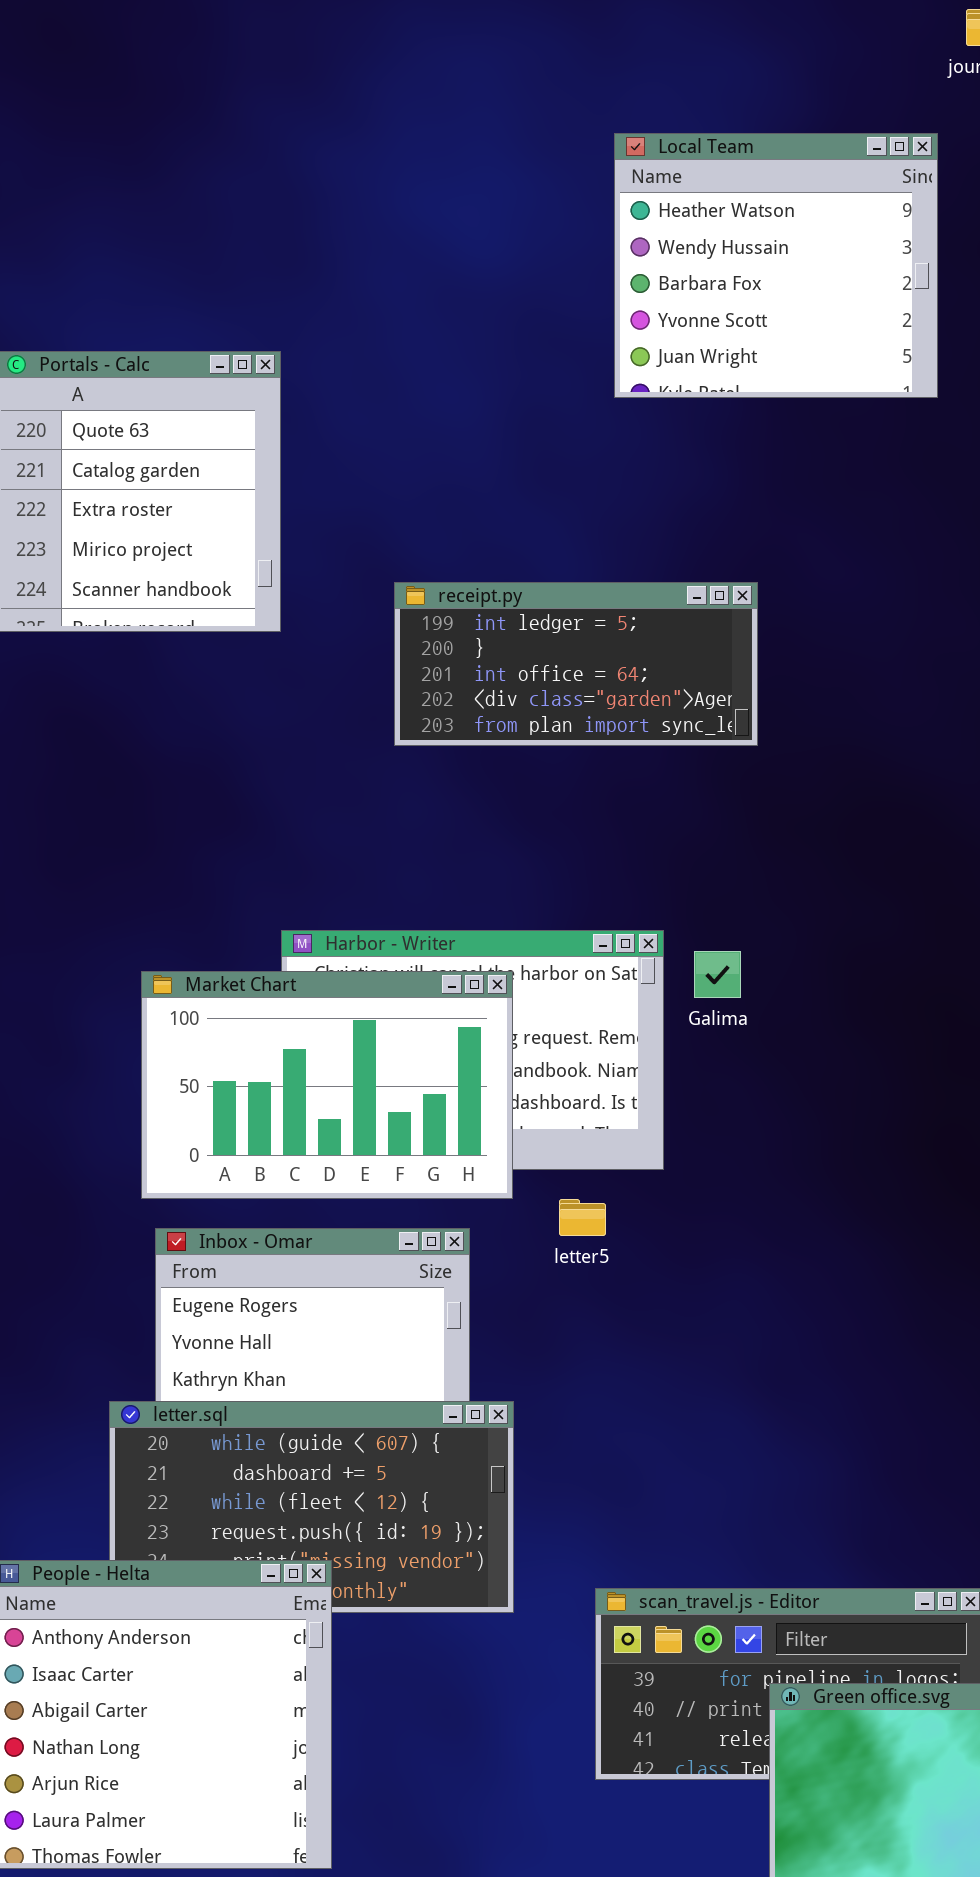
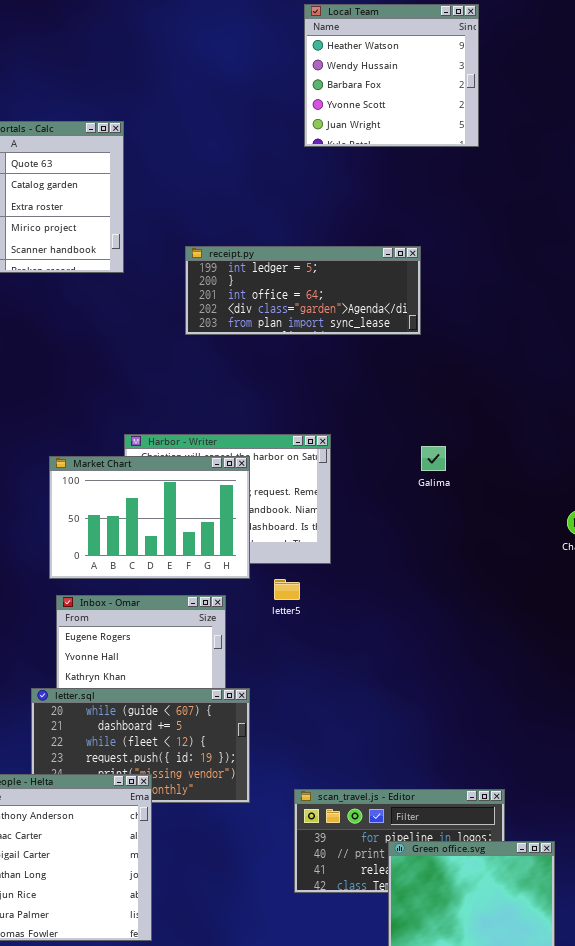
receipt.py: [394,582,758,746] -> [185,246,421,335], resized
Galima: [694,951,741,998] -> [421,446,446,471], moved

